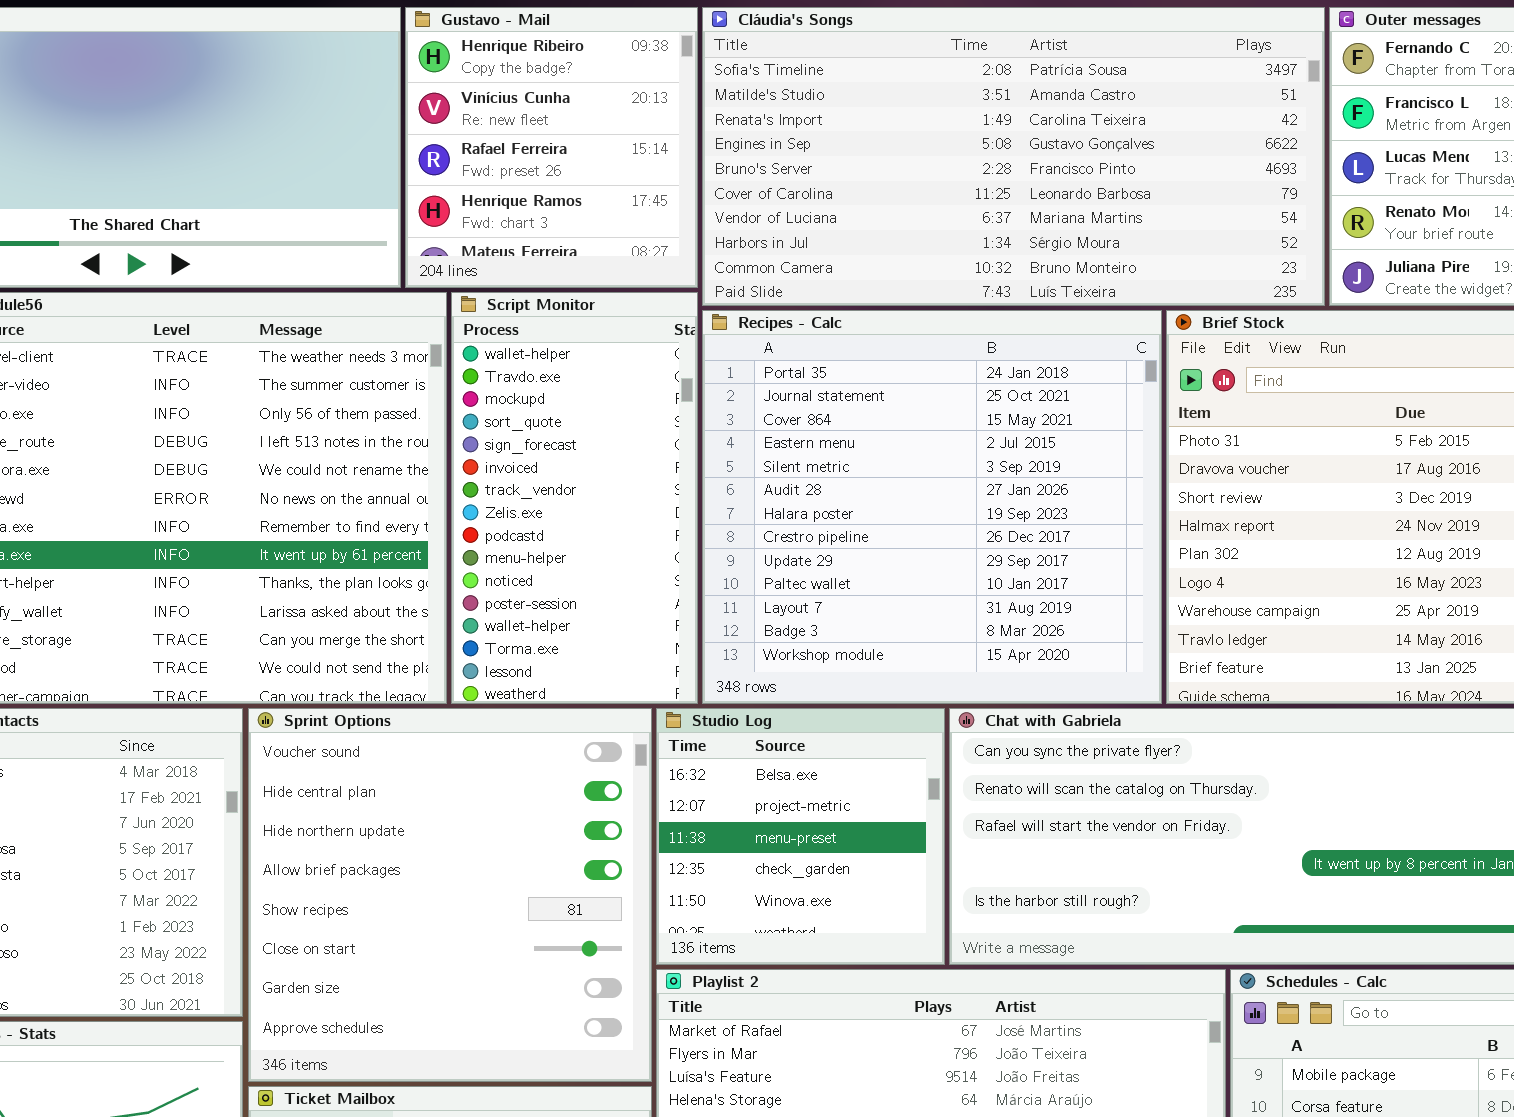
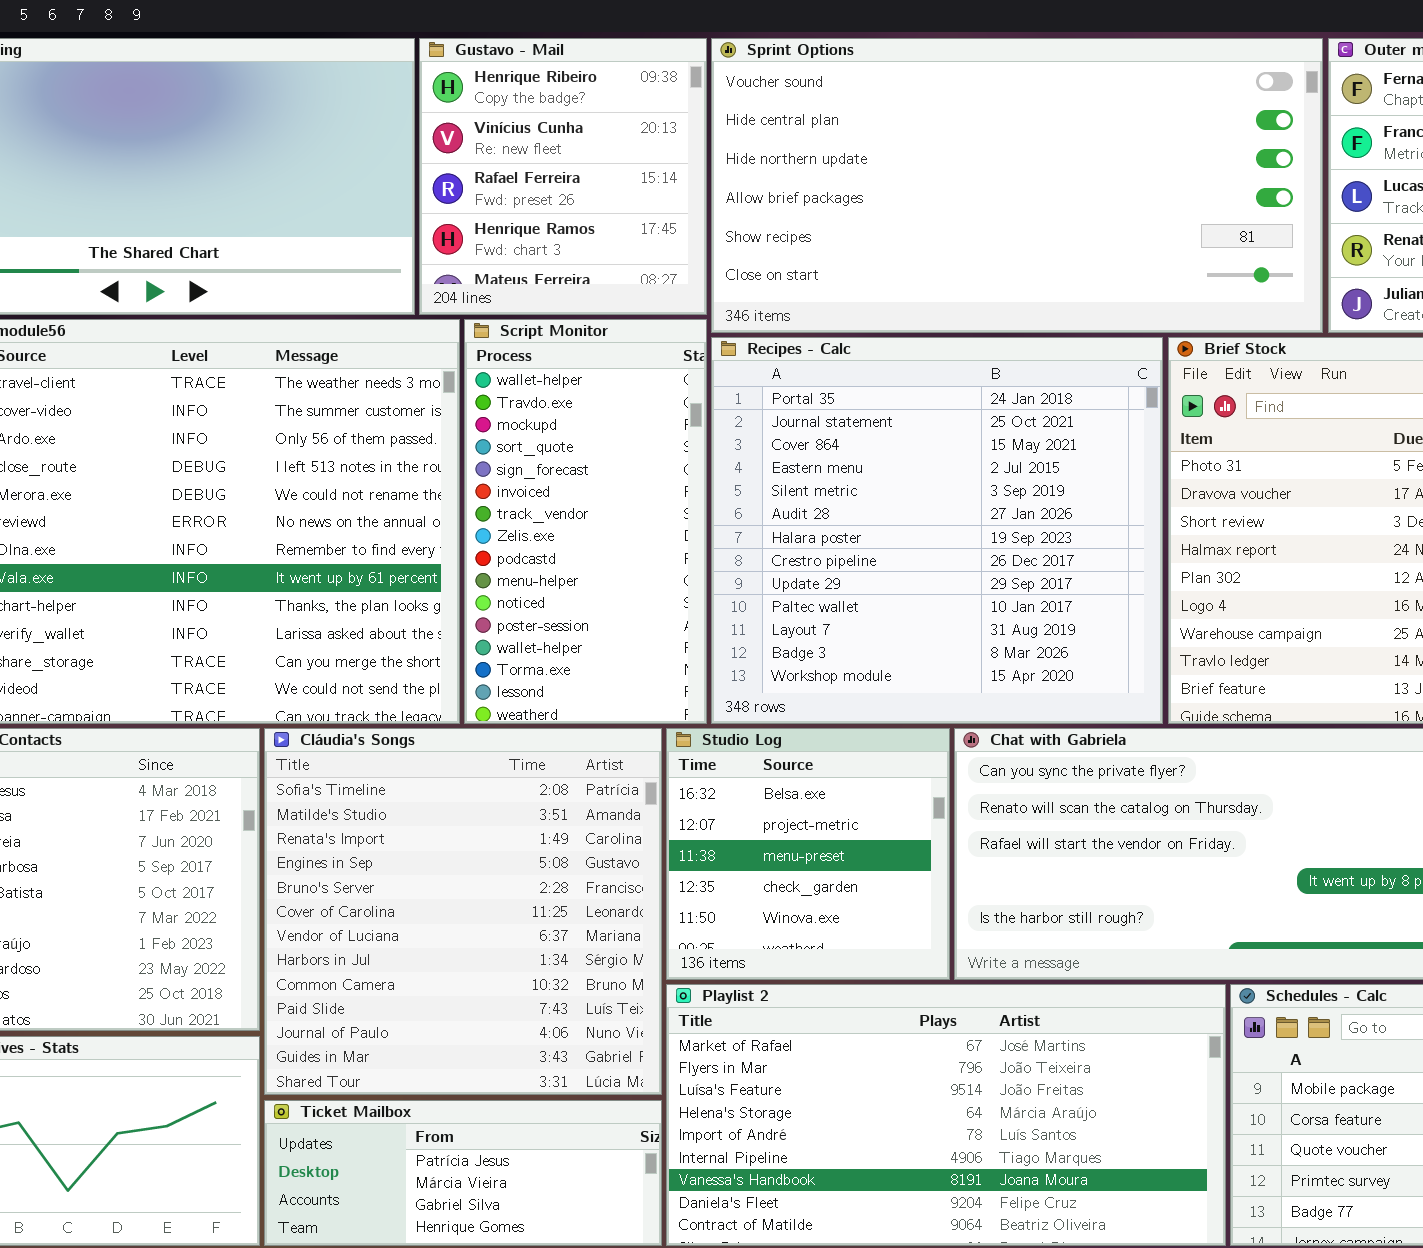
Cláudia's Songs: [702,7,1325,306] -> [264,728,662,1095], moved, resized
Sprint Options: [248,708,652,1082] -> [711,38,1323,333], moved, resized

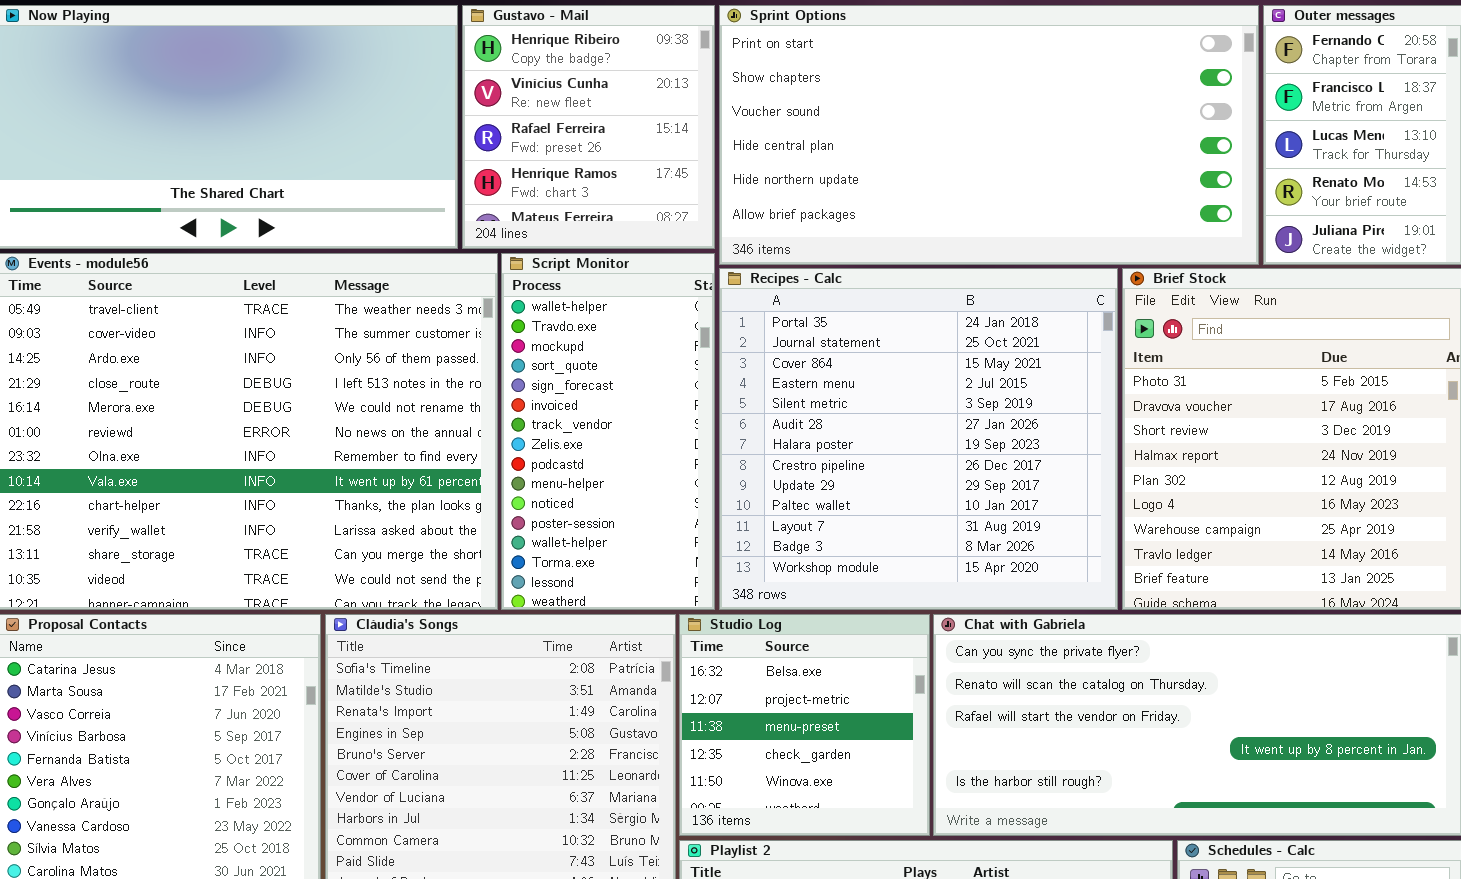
Sprint Options: [711,38,1323,333] -> [719,5,1259,265], scrolled up 2 rows

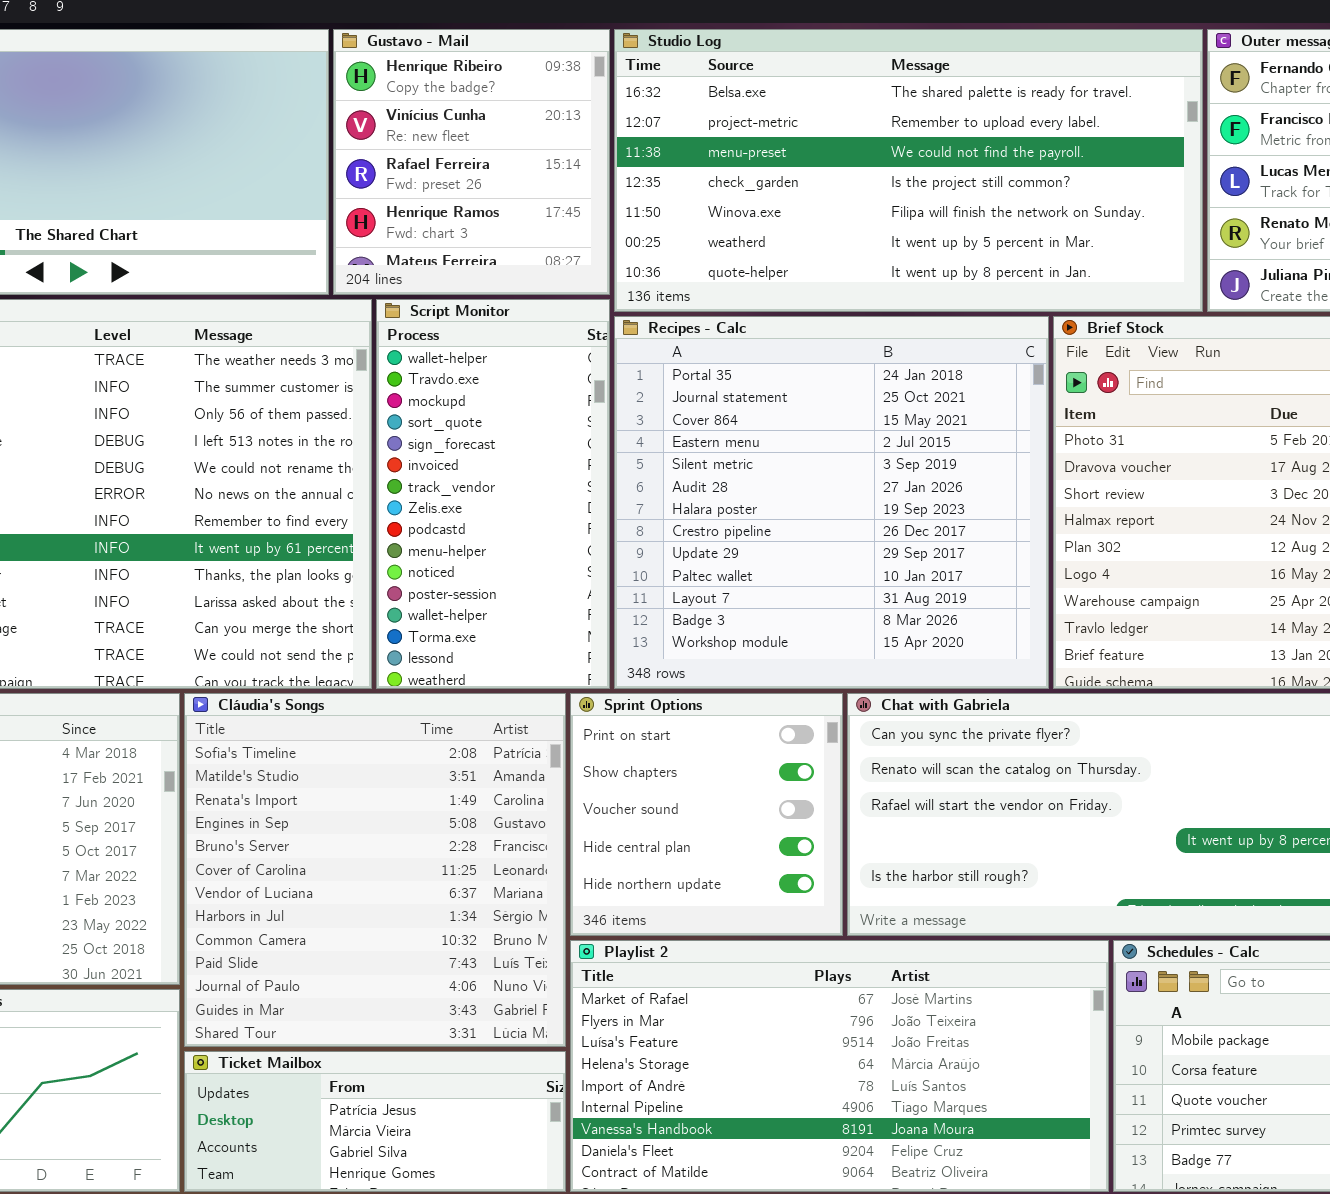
Sprint Options: [719,5,1259,265] -> [570,693,843,936], moved, resized
Studio Log: [679,614,930,836] -> [614,29,1203,312], moved, resized

